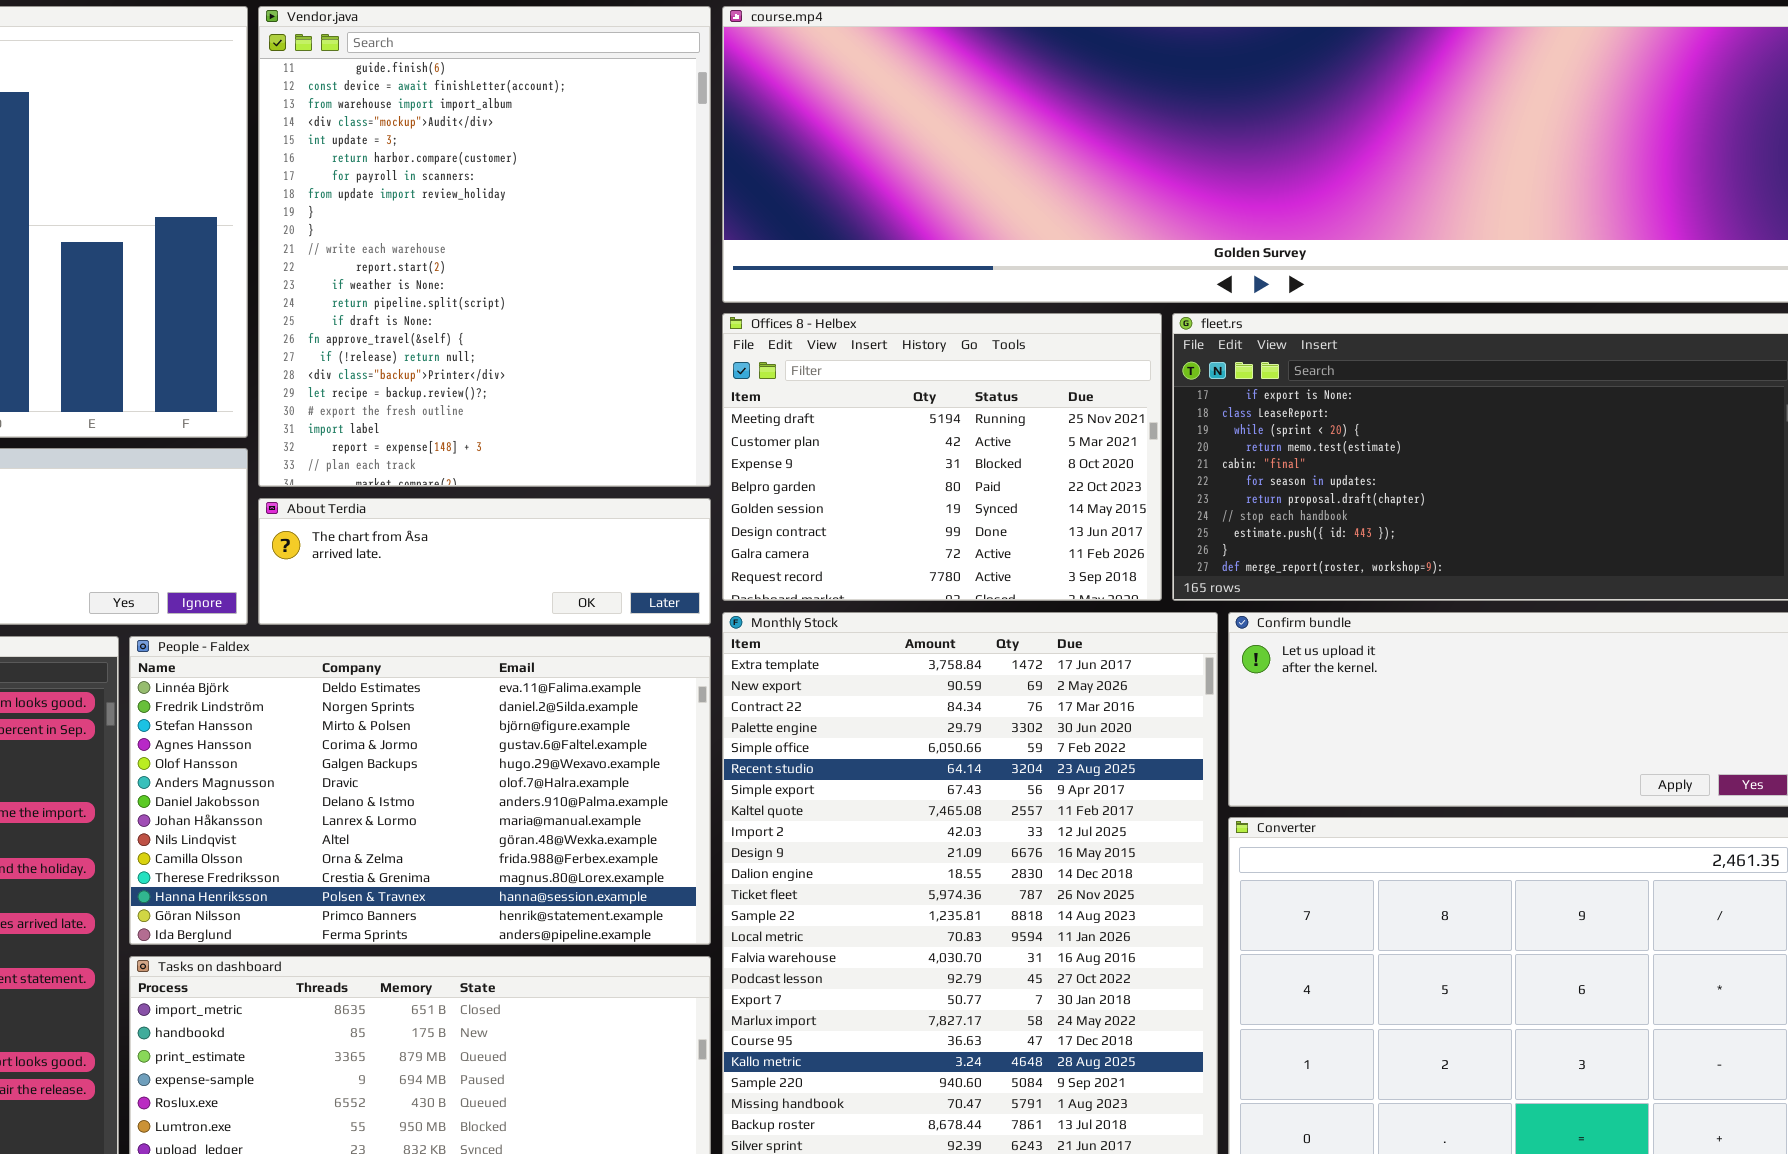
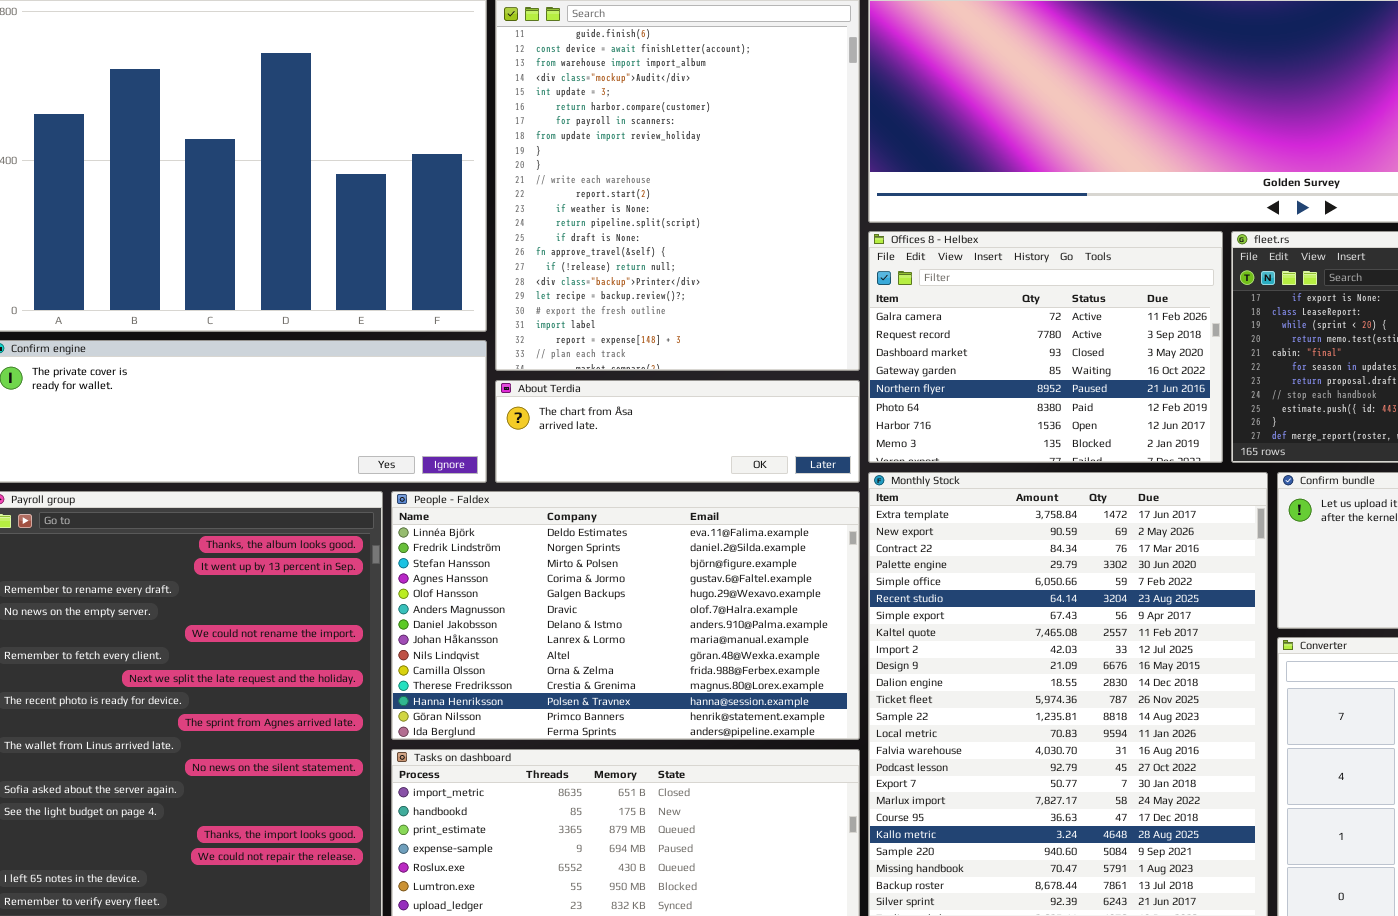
Offices 8 - Helbex: [722,313,1162,601] -> [868,231,1223,463], scrolled down 6 rows

